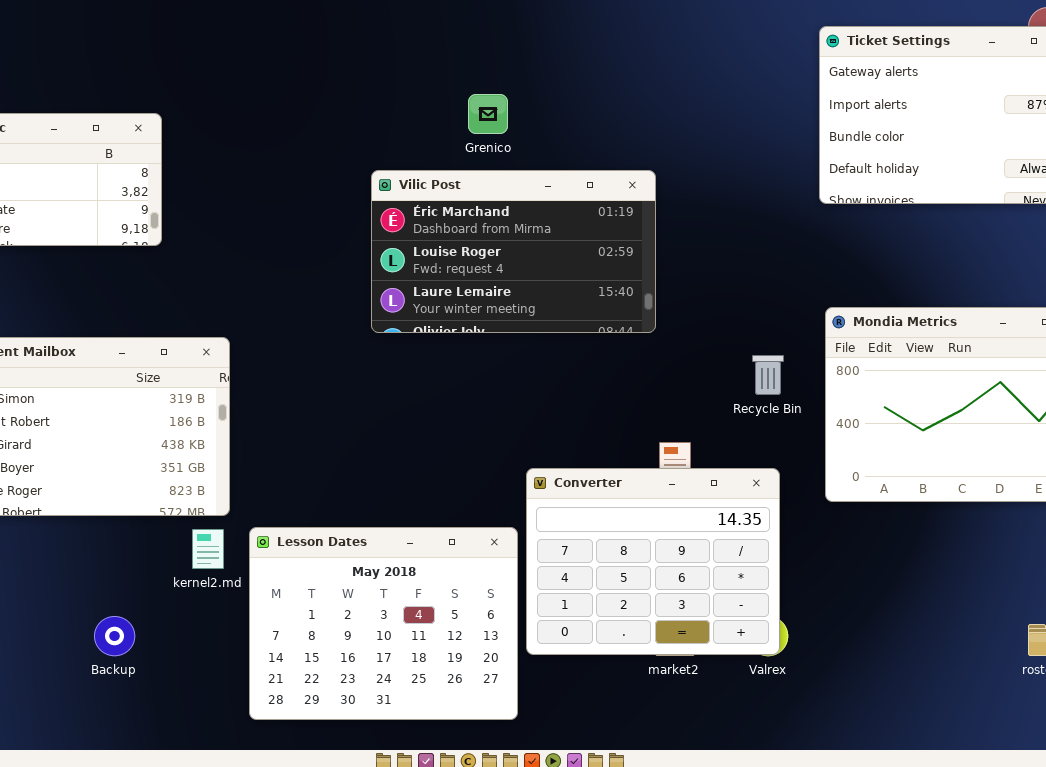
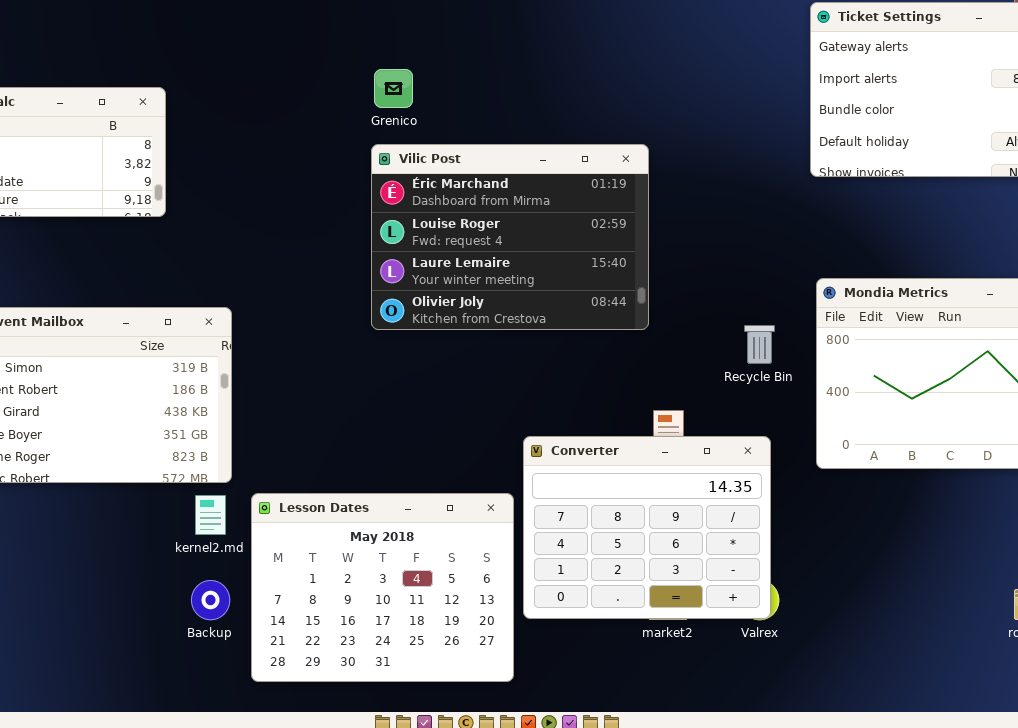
Grenico: [468,94,508,134] -> [374,69,413,108], moved
Vilic Post: [371,170,656,333] -> [371,144,649,330], resized
Backup: [94,616,135,656] -> [191,580,230,620], moved

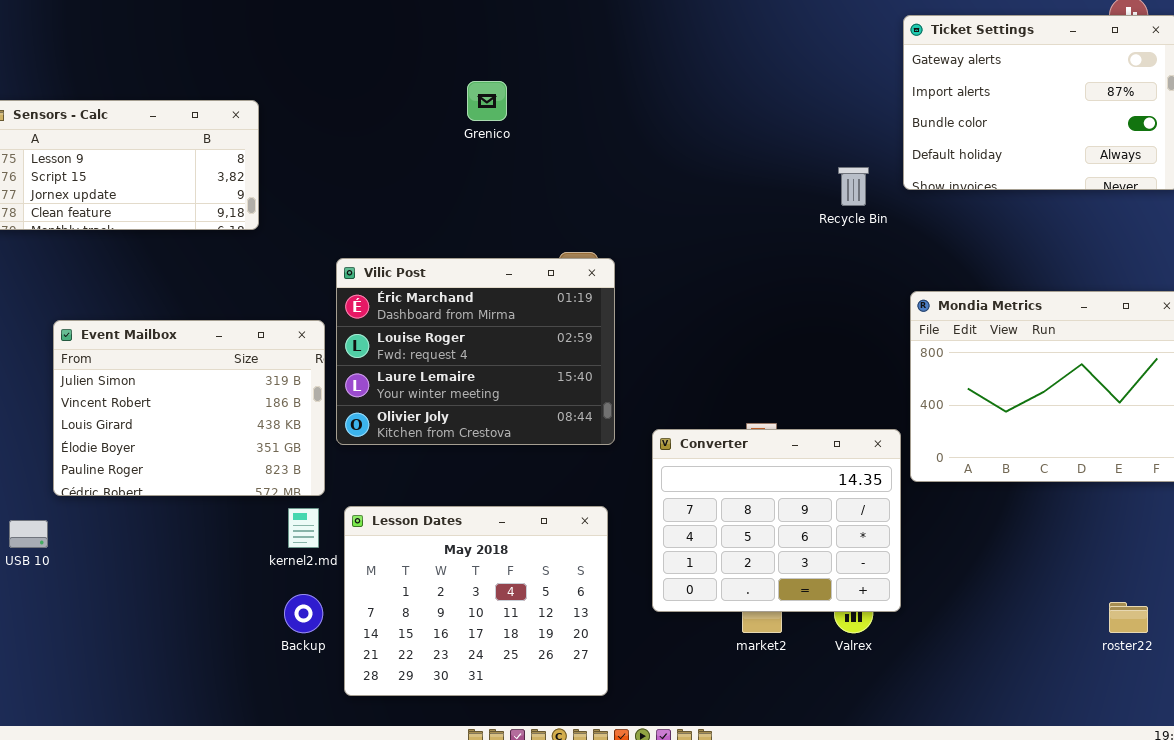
Vilic Post: [371,144,649,330] -> [336,258,615,445], moved
Recycle Bin: [744,325,775,364] -> [838,167,869,206], moved
Converter: [523,436,771,619] -> [652,429,901,612], moved

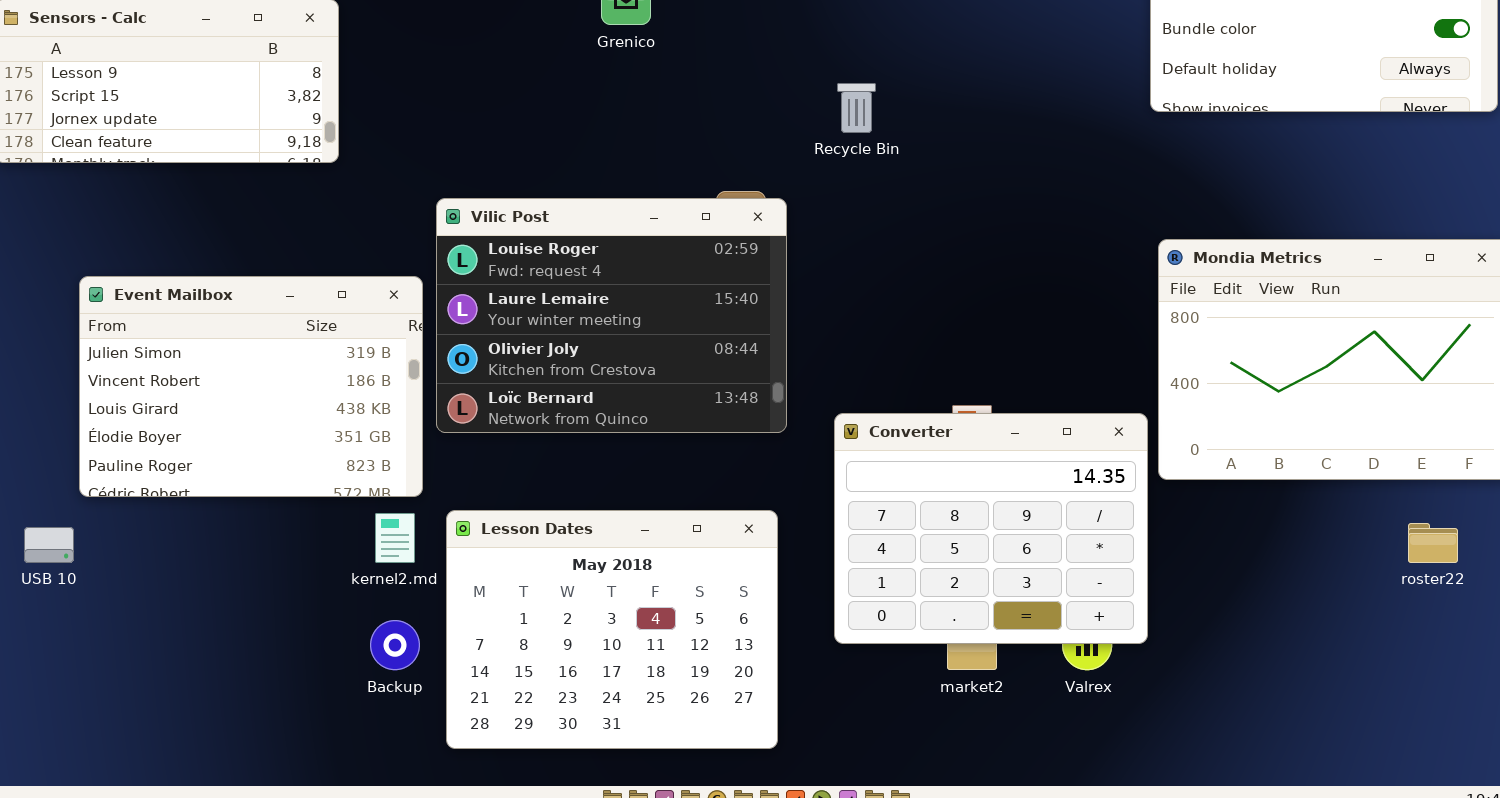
Recycle Bin: [838,167,869,206] -> [837,83,876,133], moved
Vilic Post: [336,258,615,445] -> [436,198,787,433], scrolled down 1 row
roster22: [1109,602,1148,633] -> [1408,523,1458,563], moved

